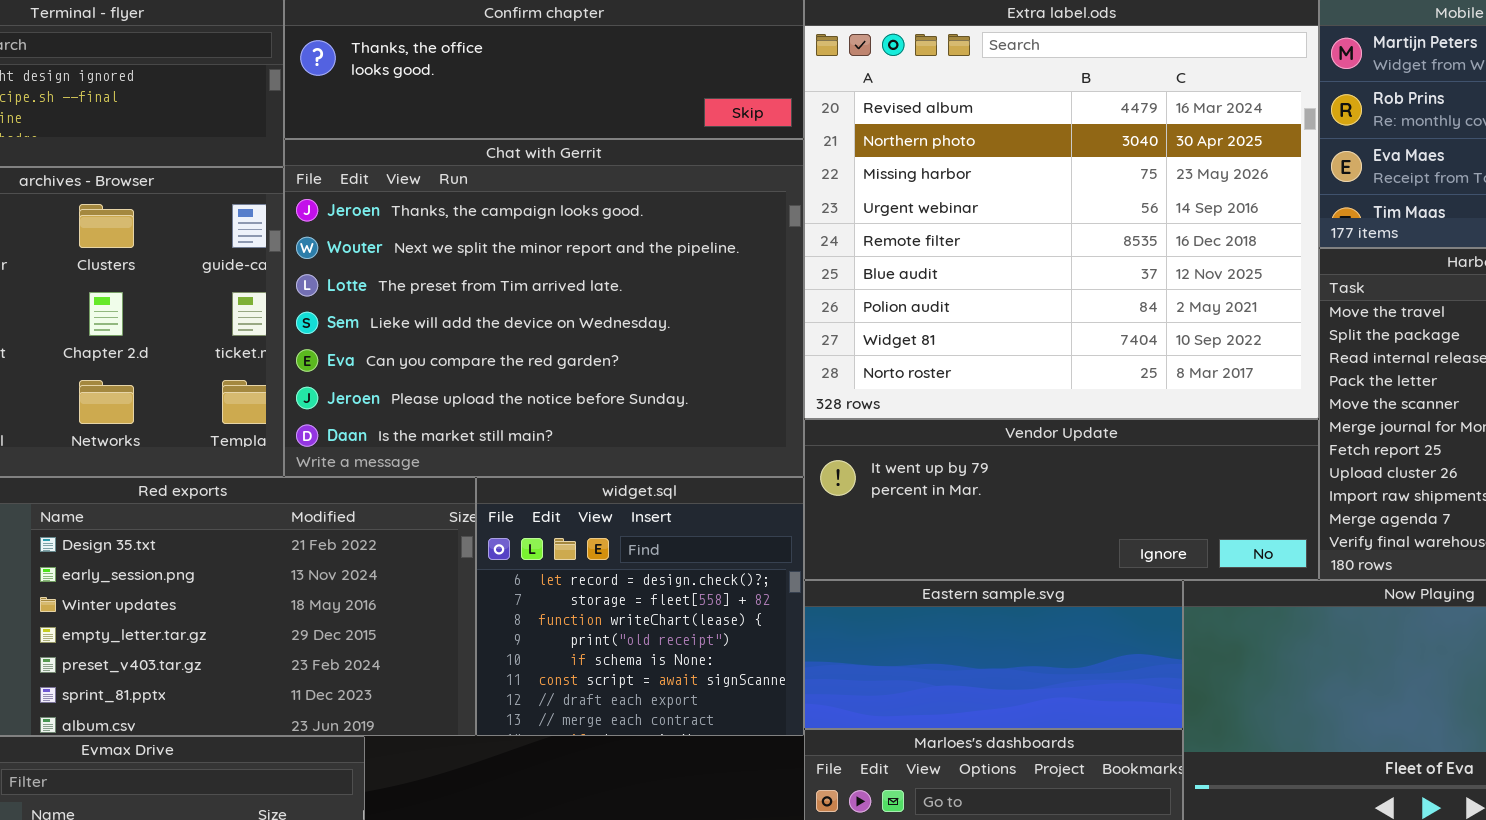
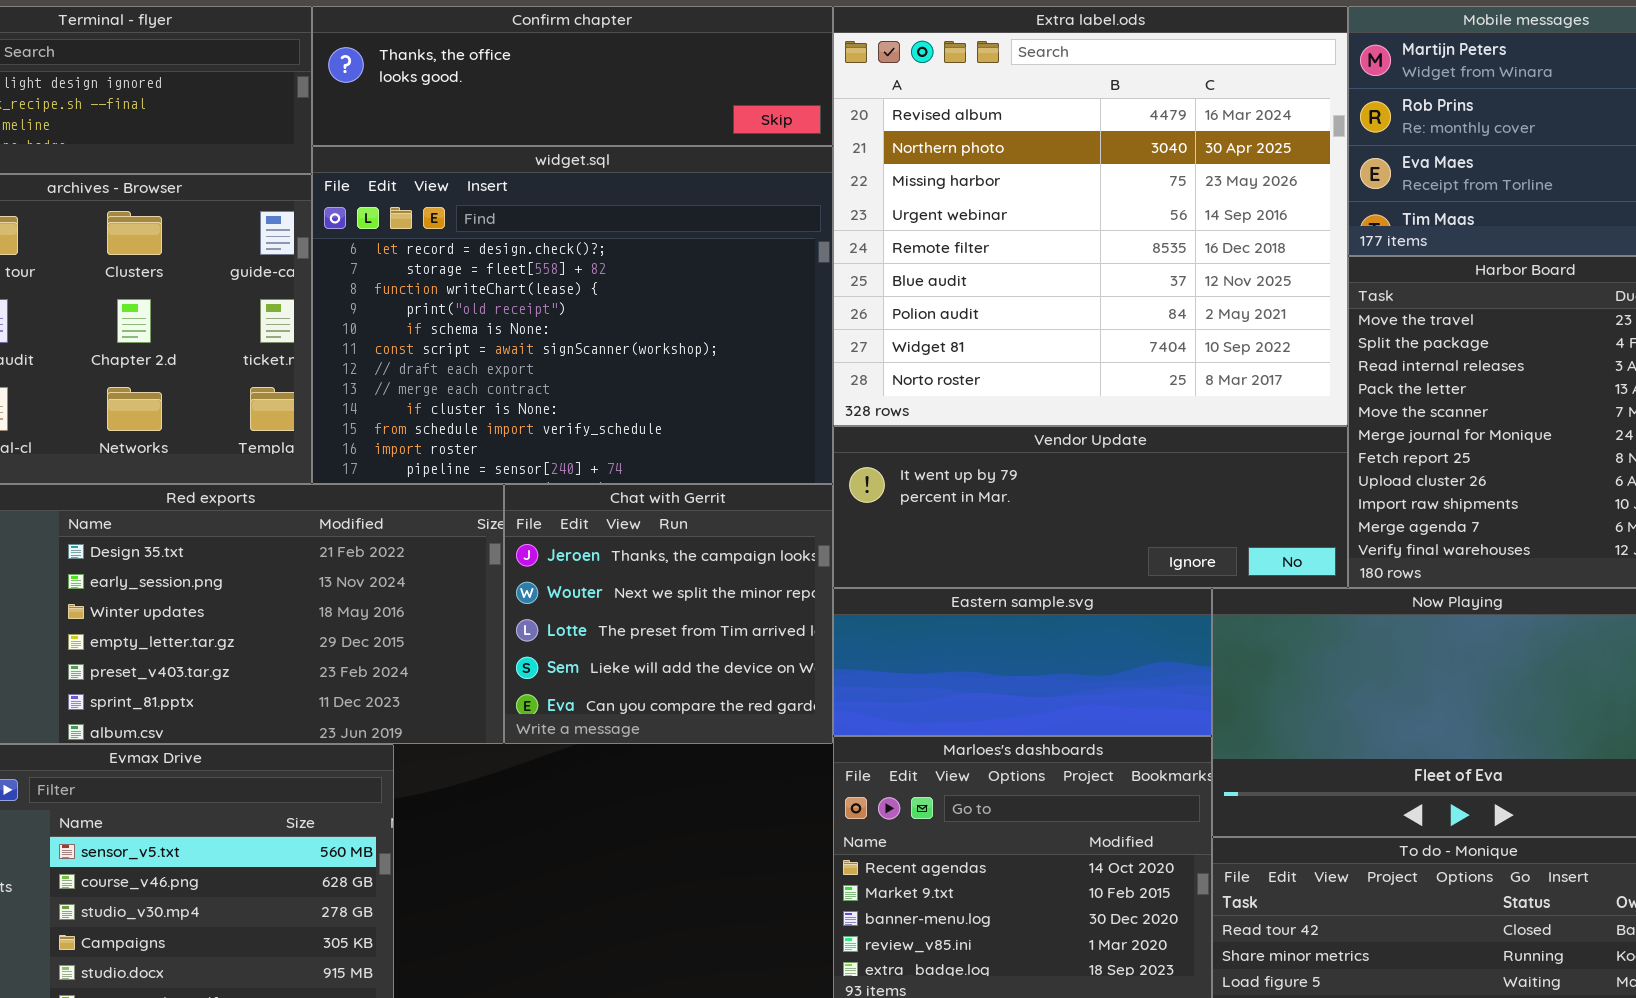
Chat with Gerrit: [284,139,804,477] -> [504,484,833,744], moved, resized
widget.sql: [476,477,804,736] -> [312,146,833,484], moved, resized

